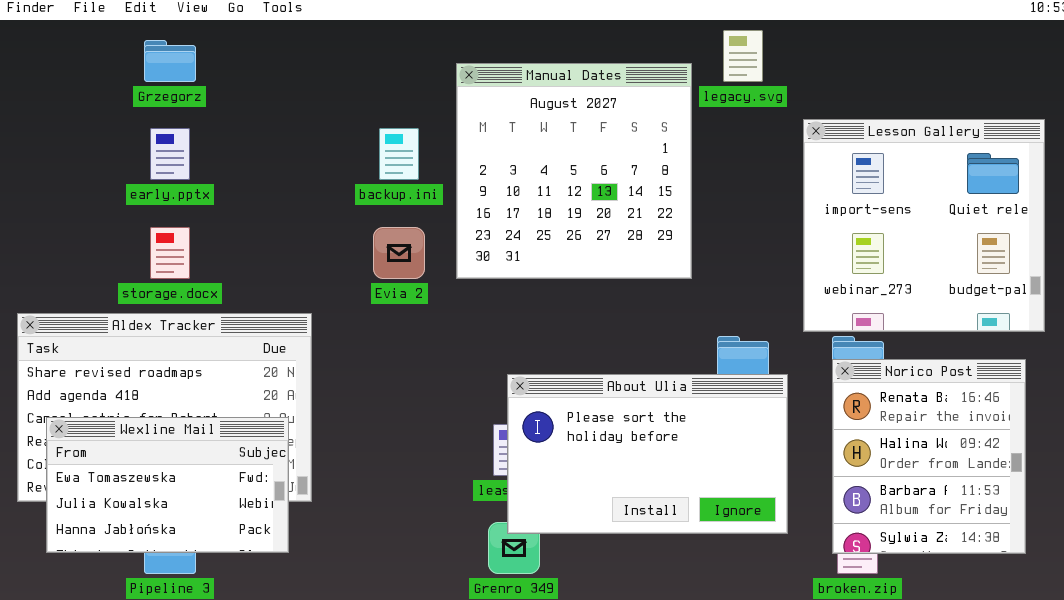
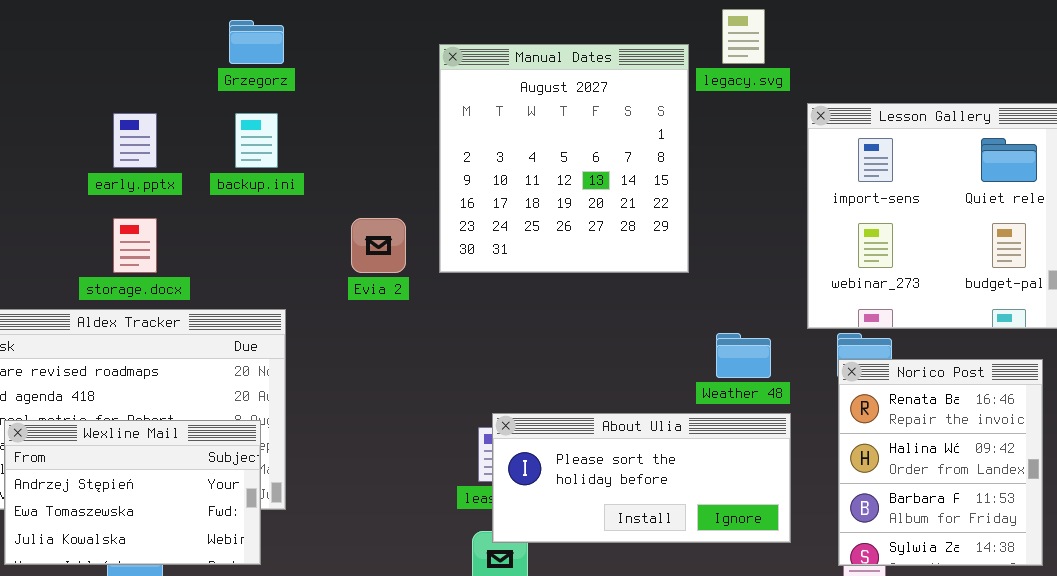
Grzegorz: [144,40,196,82] -> [229,20,284,64], moved
backup.ini: [379,128,419,180] -> [235,113,278,168], moved
About Ulia: [507,374,788,534] -> [492,413,791,543], resized
Wexline Mail: [46,417,289,553] -> [4,420,261,565], scrolled up 1 row

